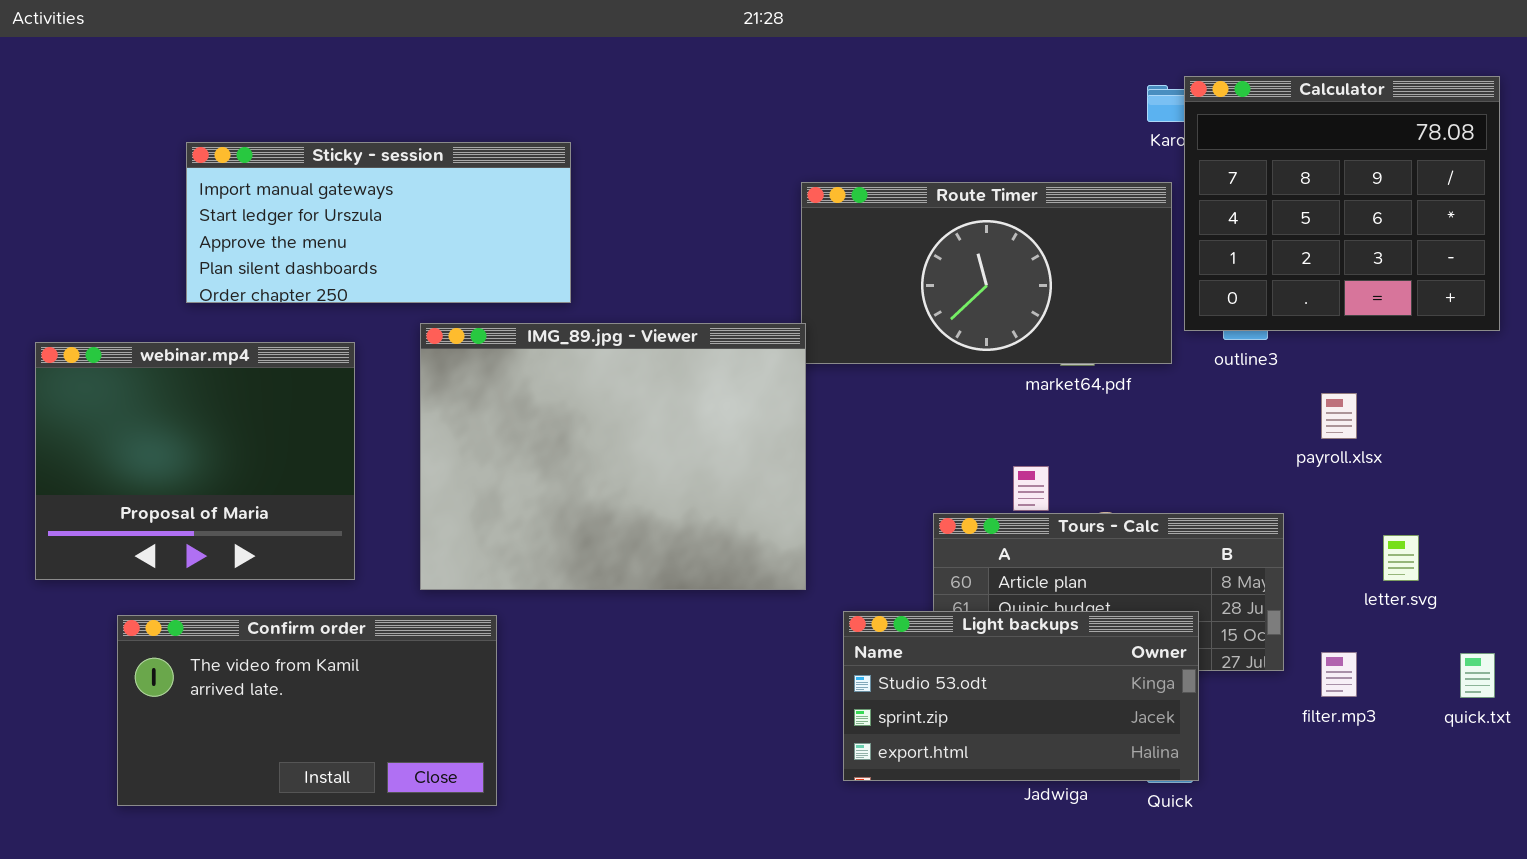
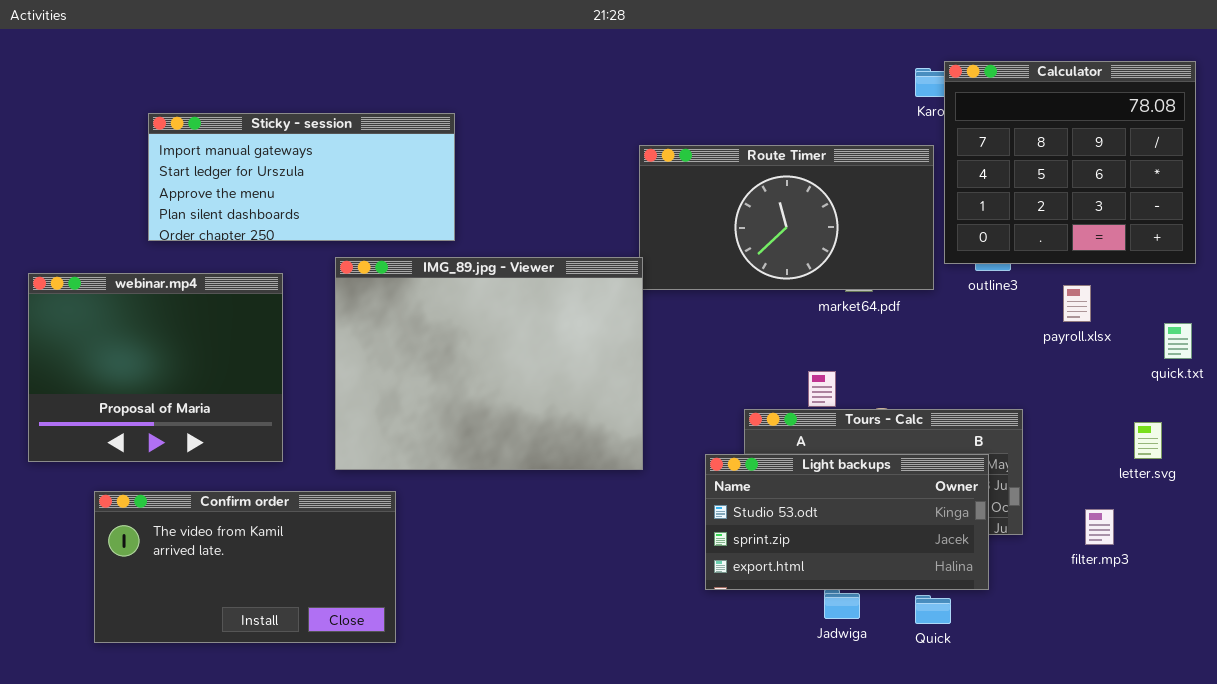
payroll.xlsx: [1321,393,1357,439] -> [1063,285,1091,322], moved
letter.svg: [1383,535,1419,581] -> [1134,422,1162,459], moved
Light backups: [843,611,1199,781] -> [705,454,989,590], moved
filter.mp3: [1321,652,1357,697] -> [1085,509,1114,545], moved
quick.txt: [1460,653,1495,698] -> [1164,323,1192,359], moved

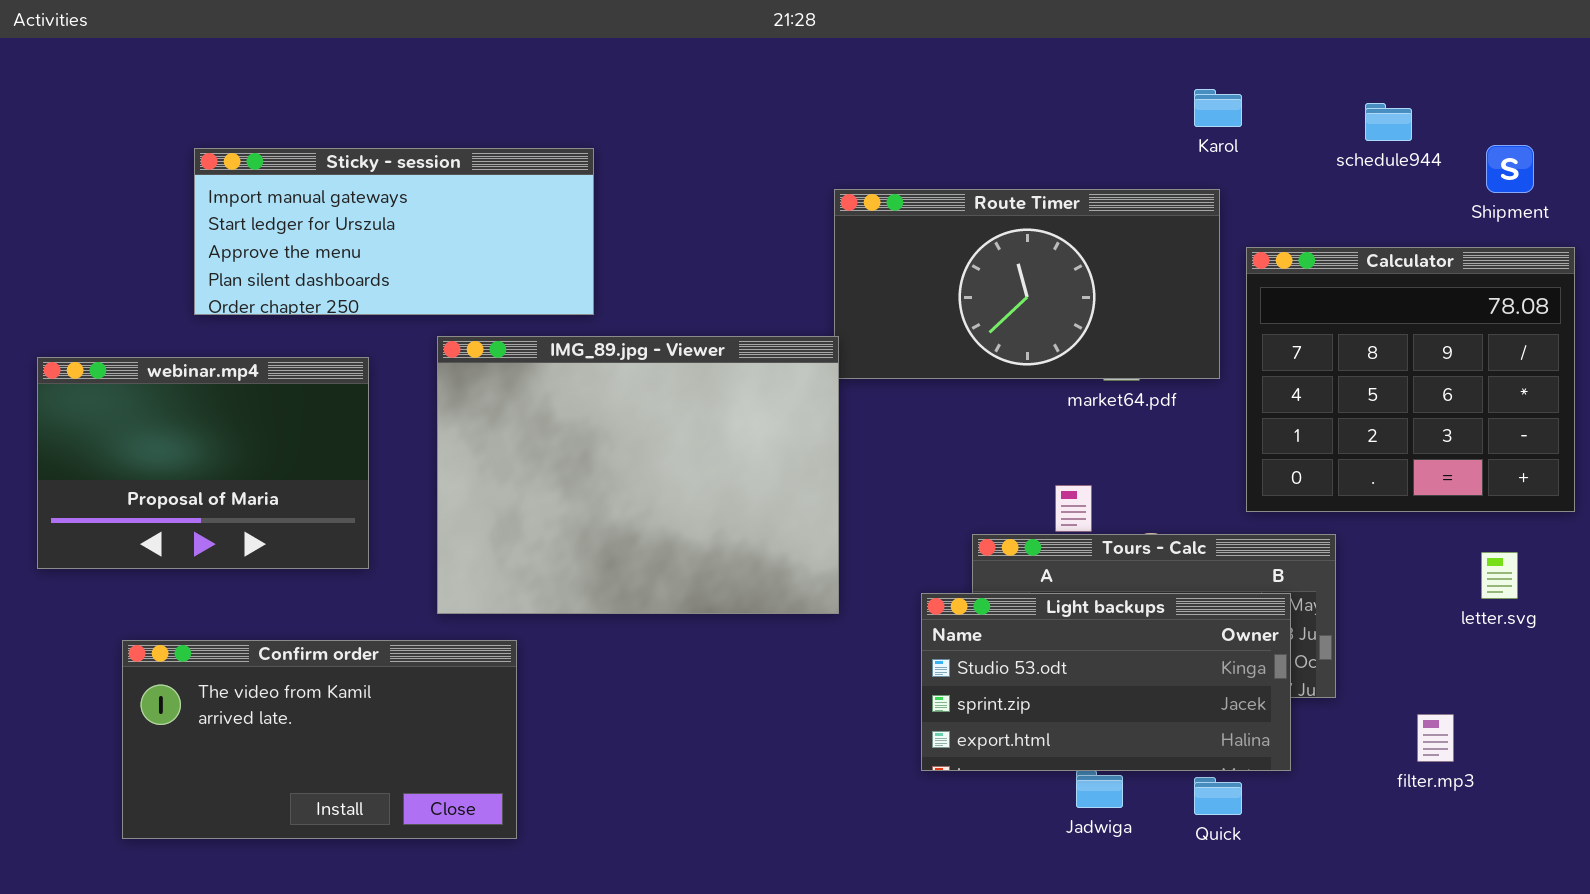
Calculator: [944,61,1196,264] -> [1246,247,1575,512], moved
webinar.mp4: [28,273,283,462] -> [37,357,369,569], resized
filter.mp3: [1085,509,1114,545] -> [1417,714,1454,762], moved

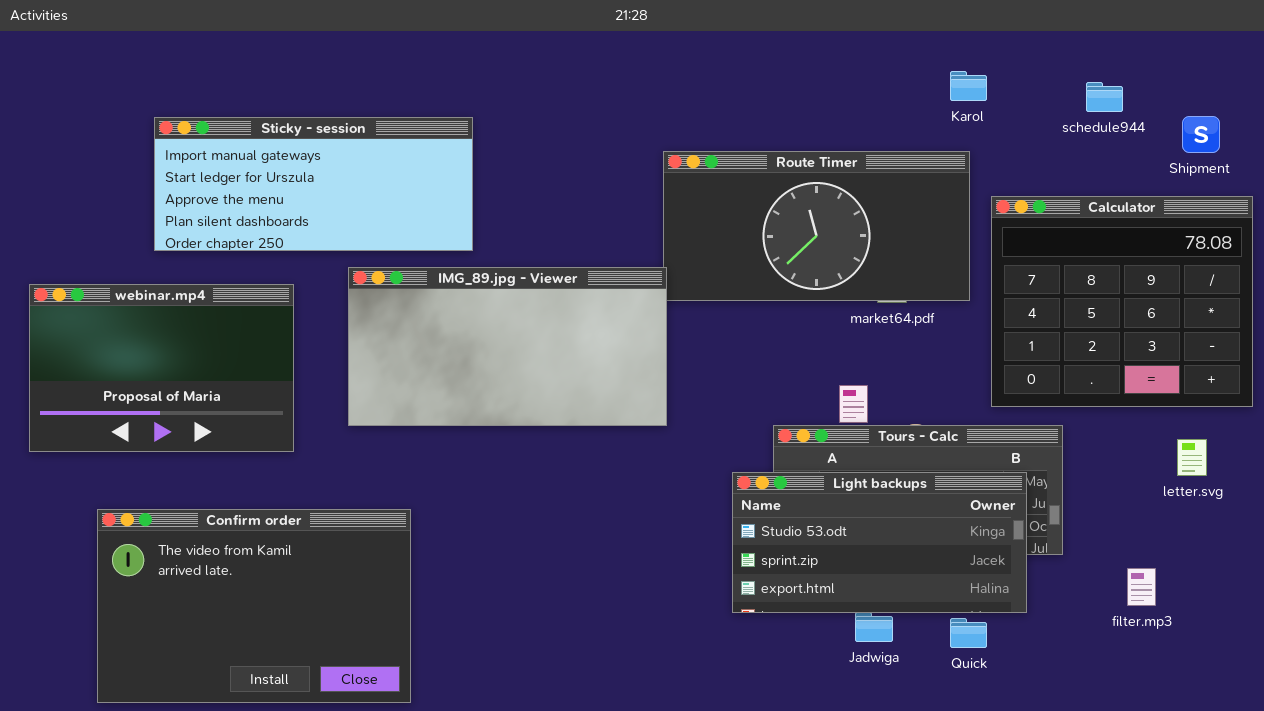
IMG_89.jpg - Viewer: [437,336,839,614] -> [348,267,667,426], resized
Confirm order: [122,640,517,839] -> [97,509,411,703], resized

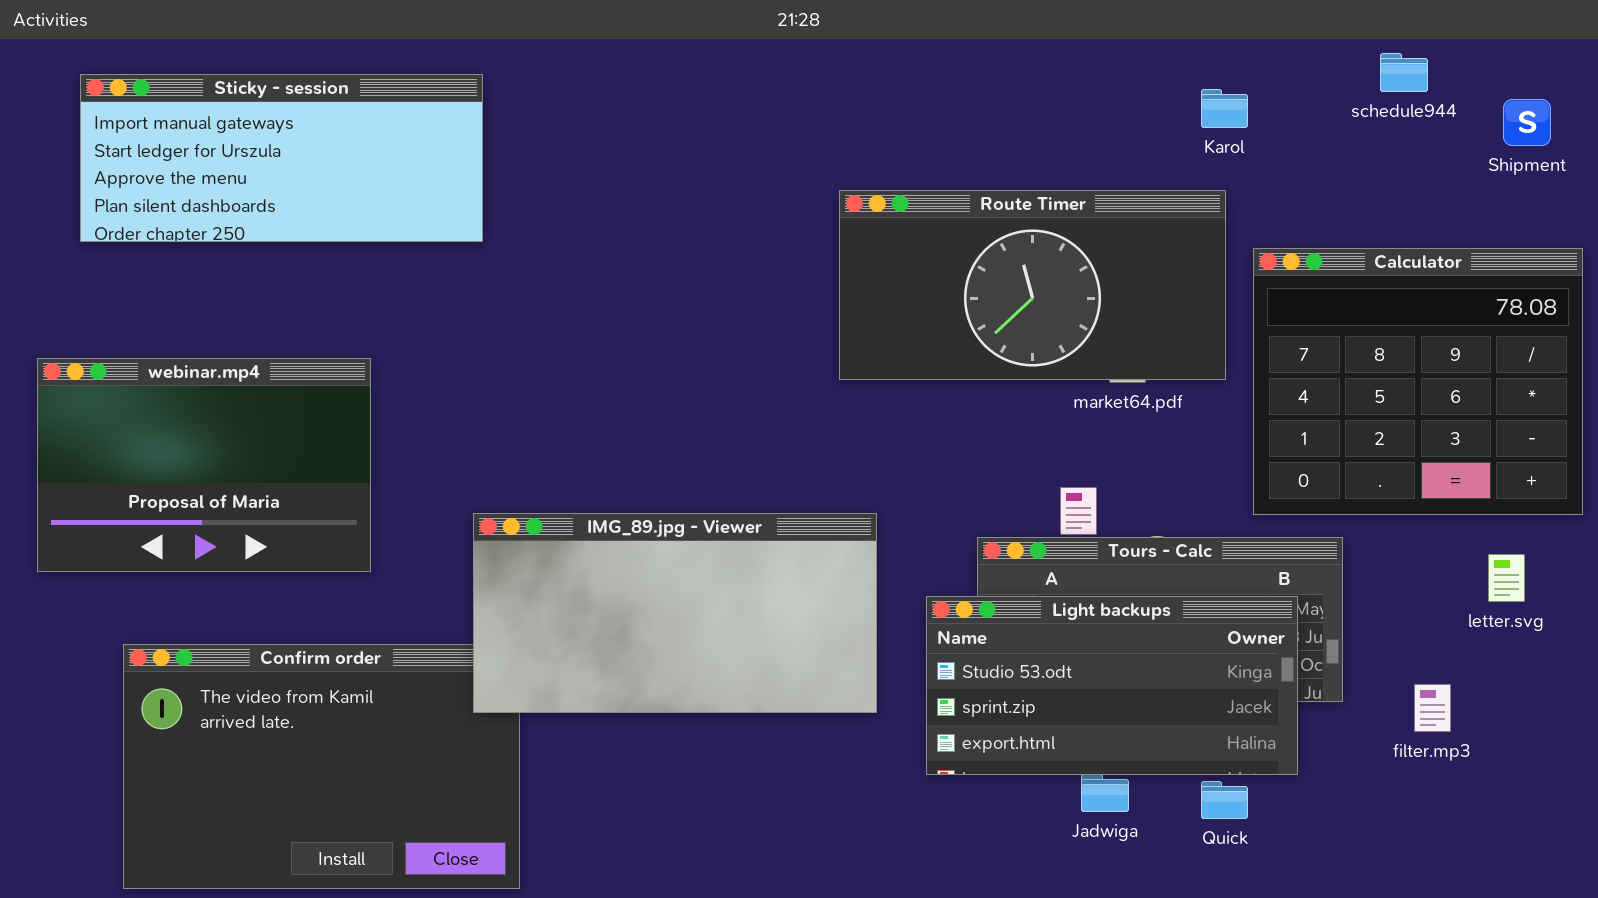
schedule944: [1086,82,1123,112] -> [1380,53,1428,92], moved
Shipment: [1182,116,1220,153] -> [1503,99,1551,146], moved
Sticky - session: [154,117,473,251] -> [80,74,483,242], moved
IMG_89.jpg - Viewer: [348,267,667,426] -> [473,513,877,713], moved
filter.mp3: [1127,568,1156,606] -> [1414,684,1451,732], moved

